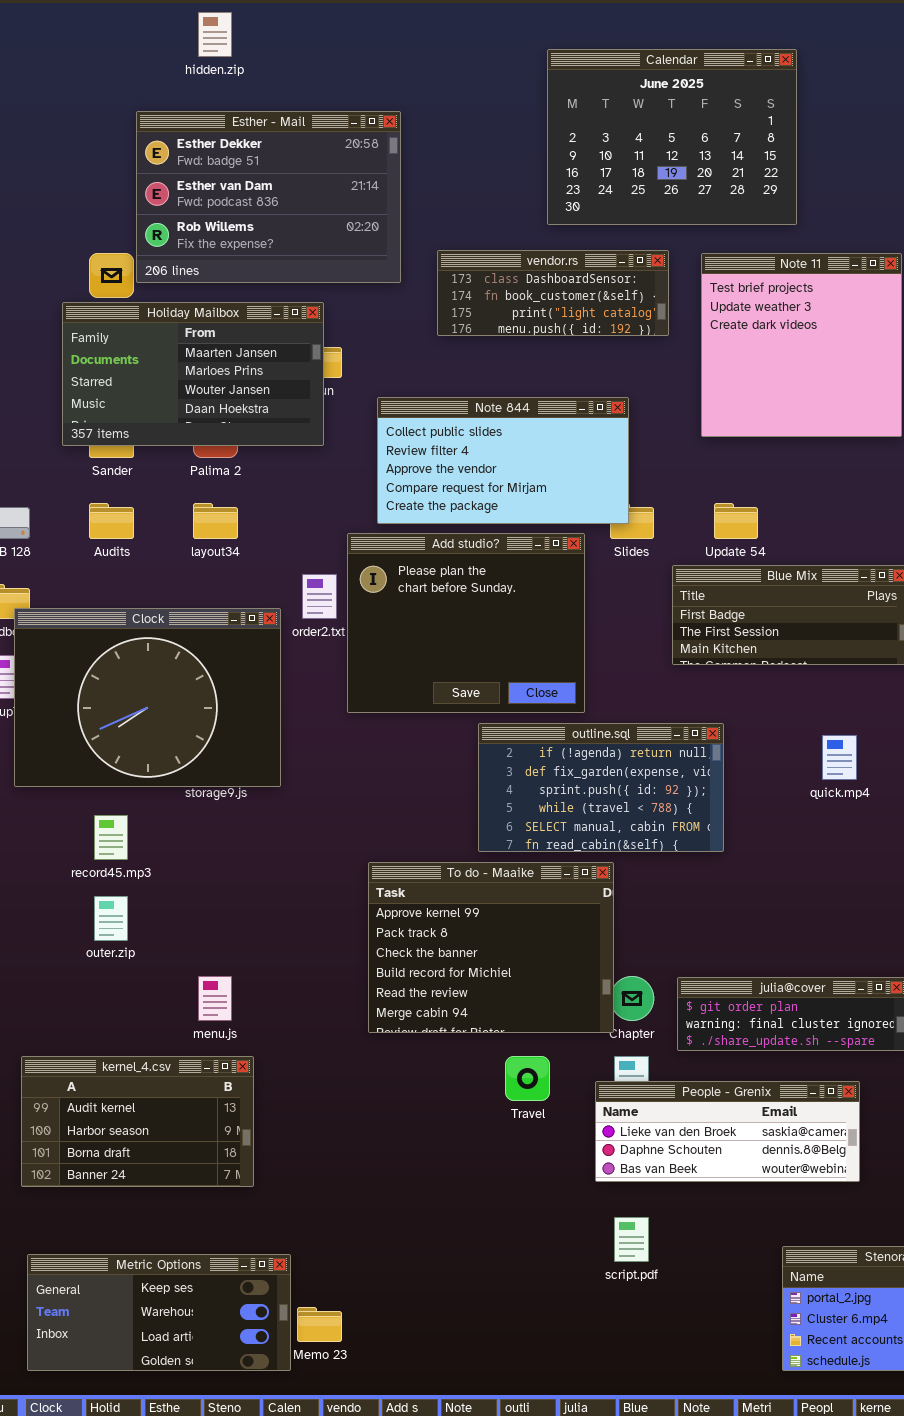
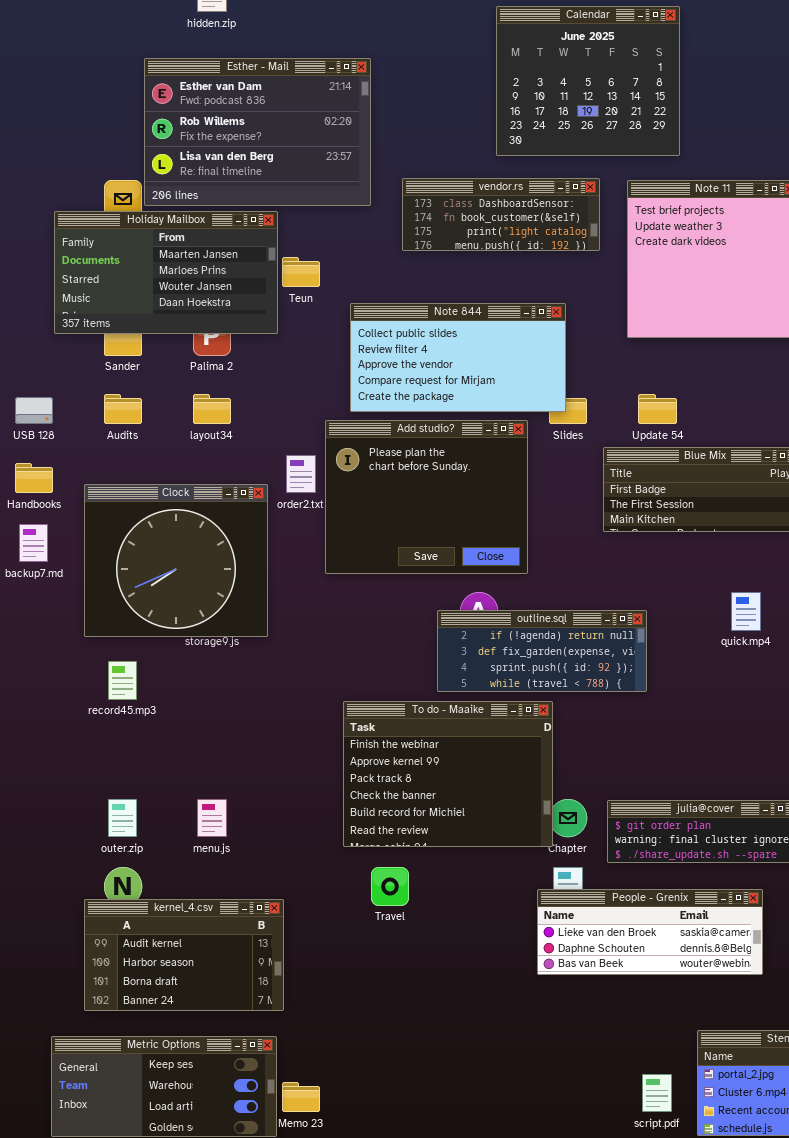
Calendar: [547,49,797,225] -> [496,6,680,156], resized
Esther - Mail: [136,111,401,283] -> [144,58,371,206], scrolled down 1 row
Holiday Mailbox: [62,302,324,446] -> [54,211,278,334], moved
Clock: [14,608,281,787] -> [84,484,268,637], resized
outline.sql: [478,723,724,852] -> [437,610,647,692], resized
To do - Maaike: [368,862,614,1033] -> [343,701,553,847], scrolled up 1 row
outer.zip: [94,896,128,941] -> [108,799,137,837], moved
kernel_4.csv: [21,1056,254,1187] -> [84,899,284,1011], moved
Travel: [505,1056,550,1101] -> [371,867,409,906], moved
script.pdf: [614,1217,649,1262] -> [642,1074,672,1112], moved

